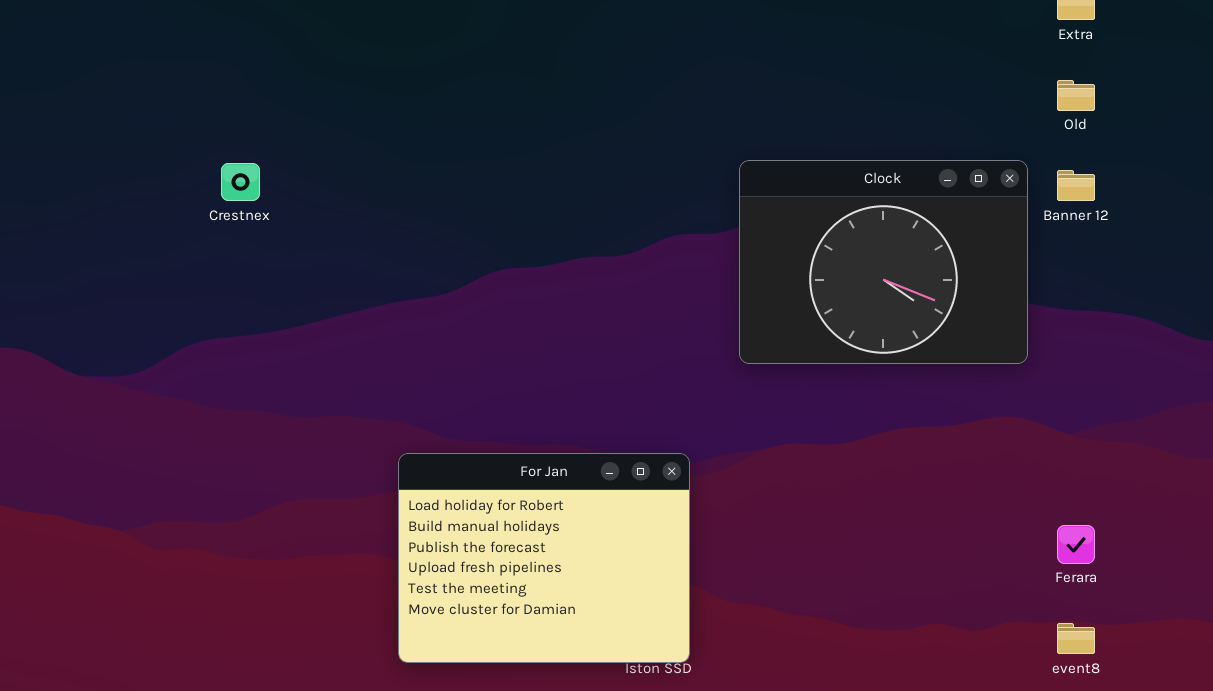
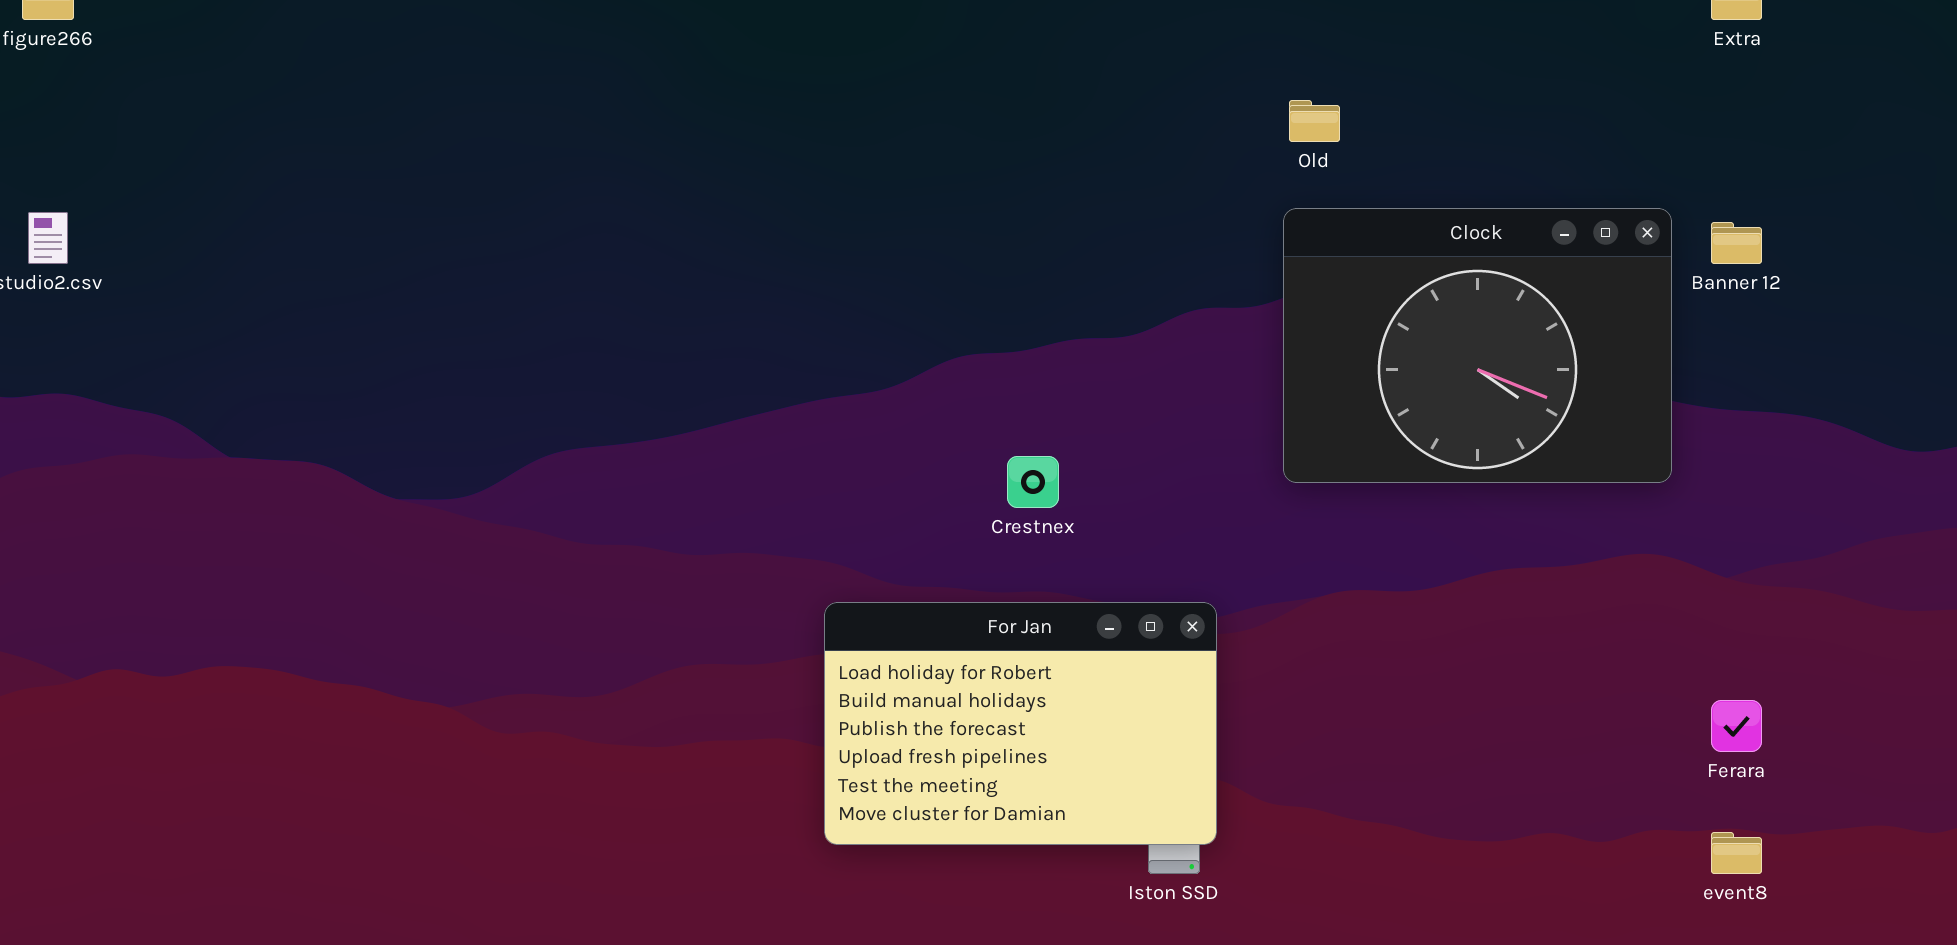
Old: [1057,80,1095,111] -> [1289,100,1340,142], moved
Crestnex: [221,163,260,201] -> [1007,456,1059,508], moved
For Jan: [398,453,690,663] -> [824,602,1217,845], resized

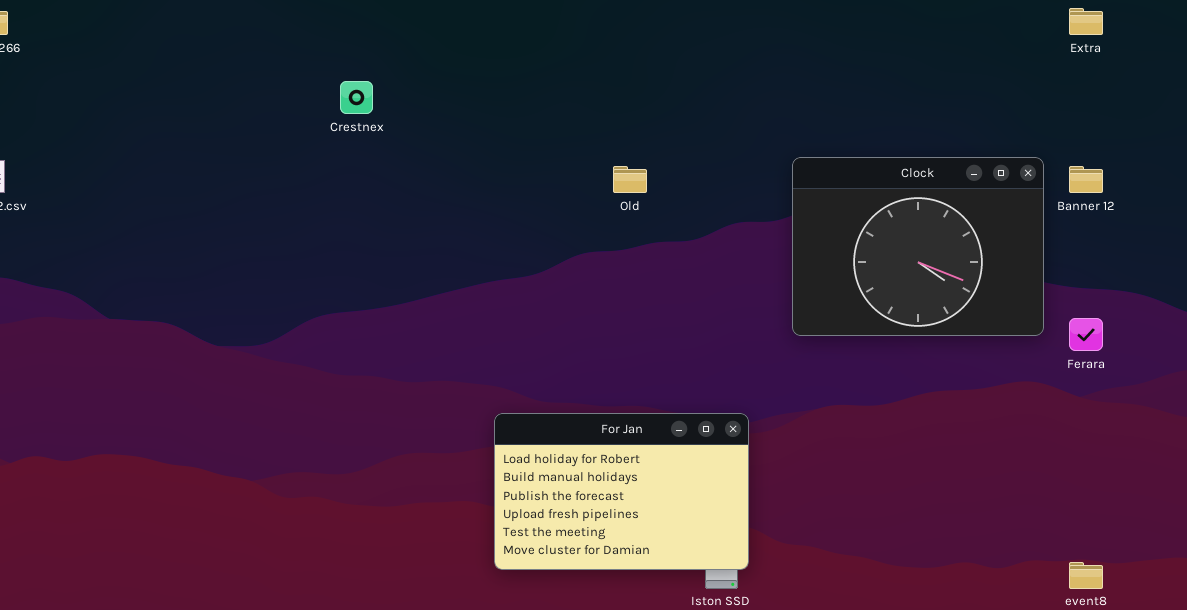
Old: [1289,100,1340,142] -> [613,166,647,193], moved
Crestnex: [1007,456,1059,508] -> [340,81,373,114], moved
Ferara: [1711,700,1762,752] -> [1069,318,1103,351], moved

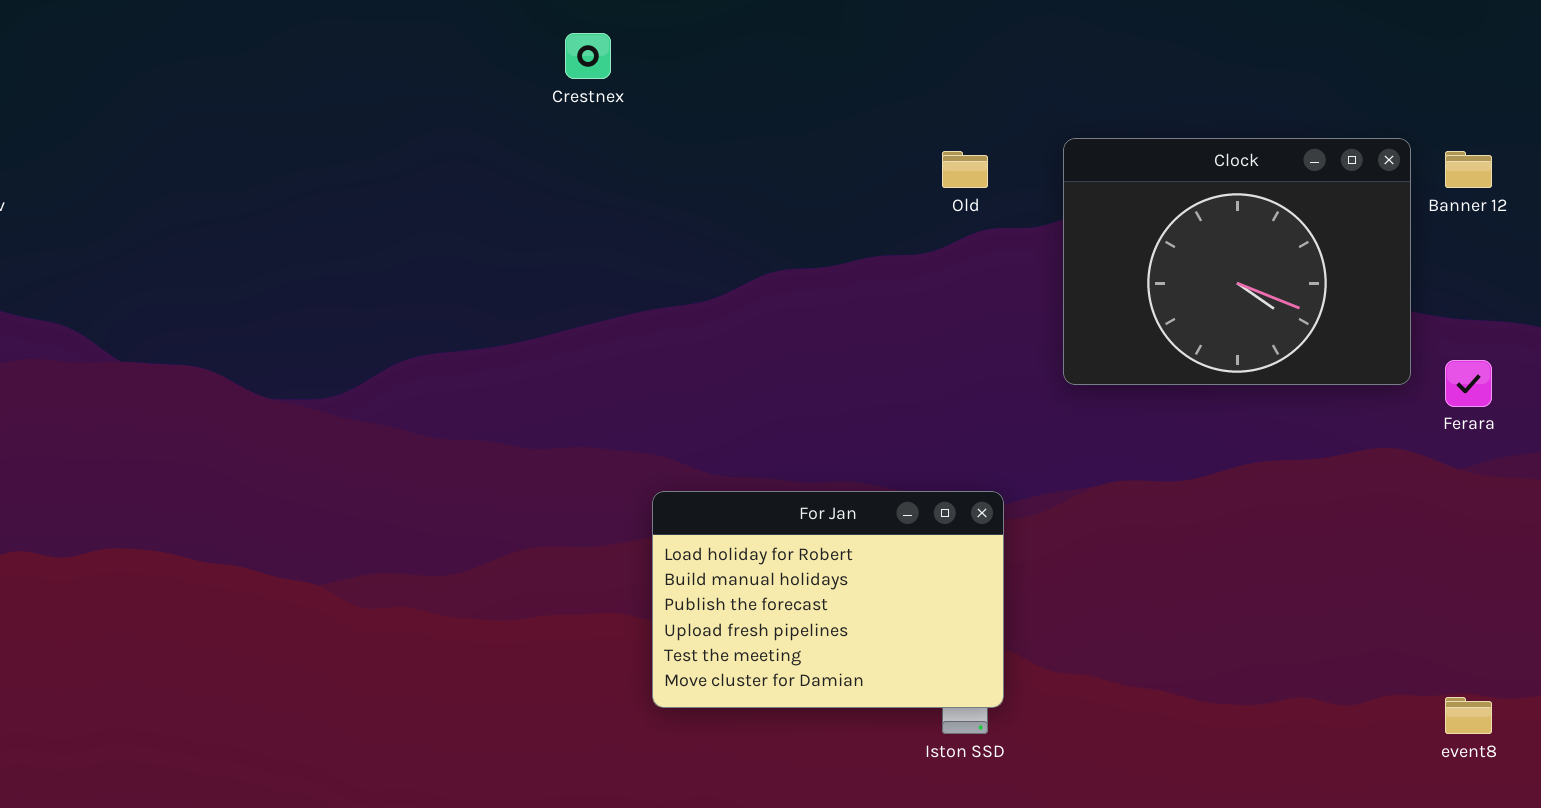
Crestnex: [340,81,373,114] -> [565,33,611,79], moved
Old: [613,166,647,193] -> [942,151,988,188], moved

